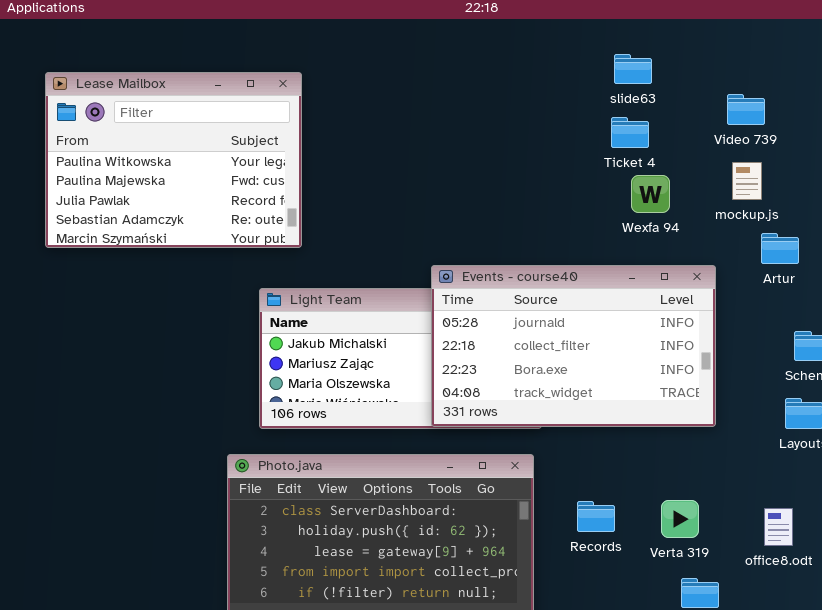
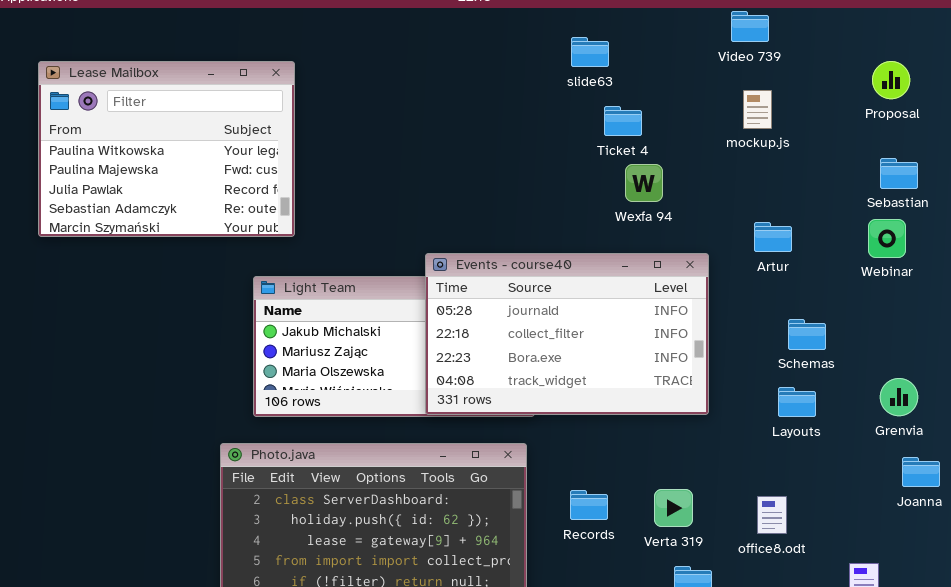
slide63: [614,54,652,84] -> [571,37,609,67], moved
Video 739: [727,94,765,125] -> [731,11,769,42], moved
mockup.js: [732,162,762,200] -> [743,90,772,129], moved

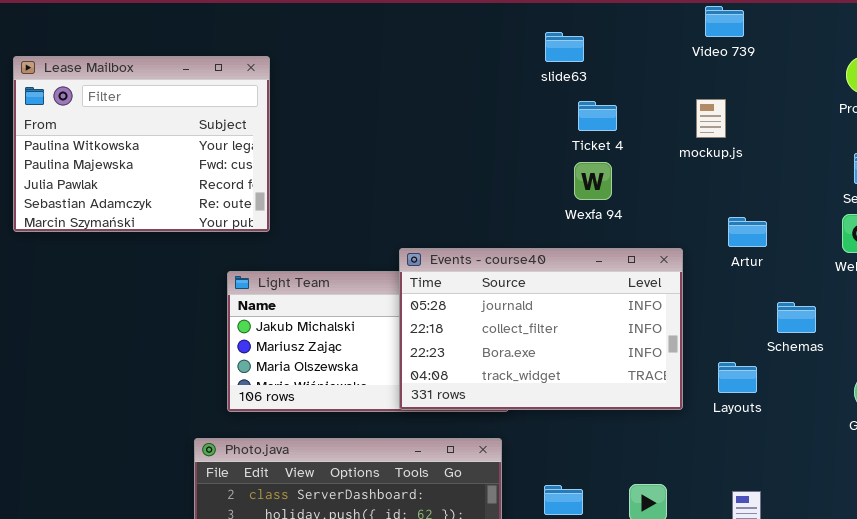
mockup.js: [743,90,772,129] -> [696,99,726,138], moved
Wexfa 94: [625,164,663,202] -> [574,162,612,200], moved
Schemas: [788,319,826,350] -> [777,302,816,333], moved
Layouts: [778,387,816,417] -> [718,362,757,393], moved

